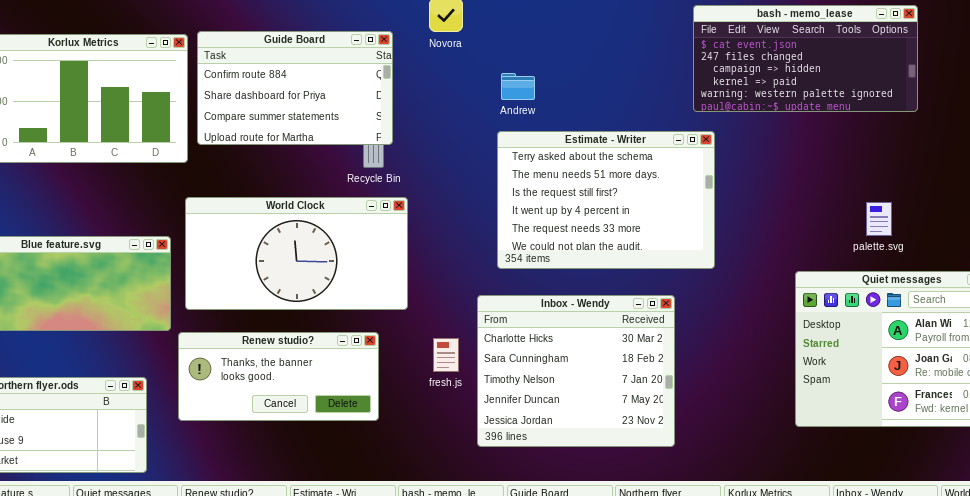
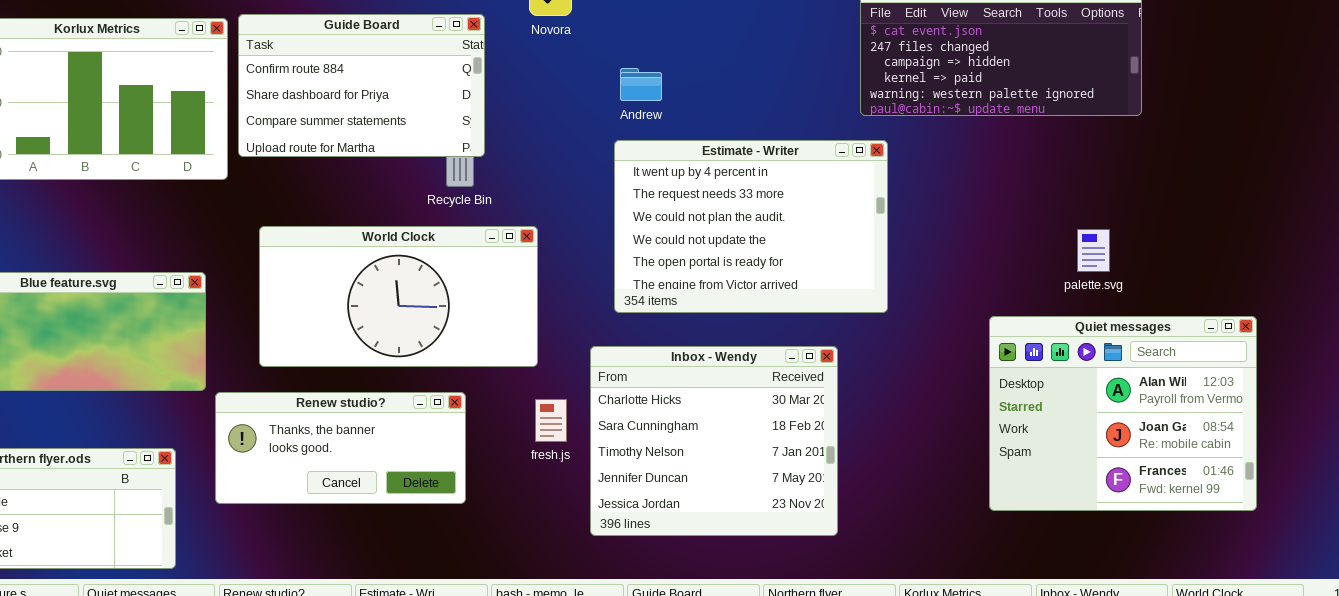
Estimate - Writer: [497,131,715,269] -> [614,140,888,313], scrolled down 3 rows
World Clock: [185,197,408,310] -> [259,226,538,367], moved

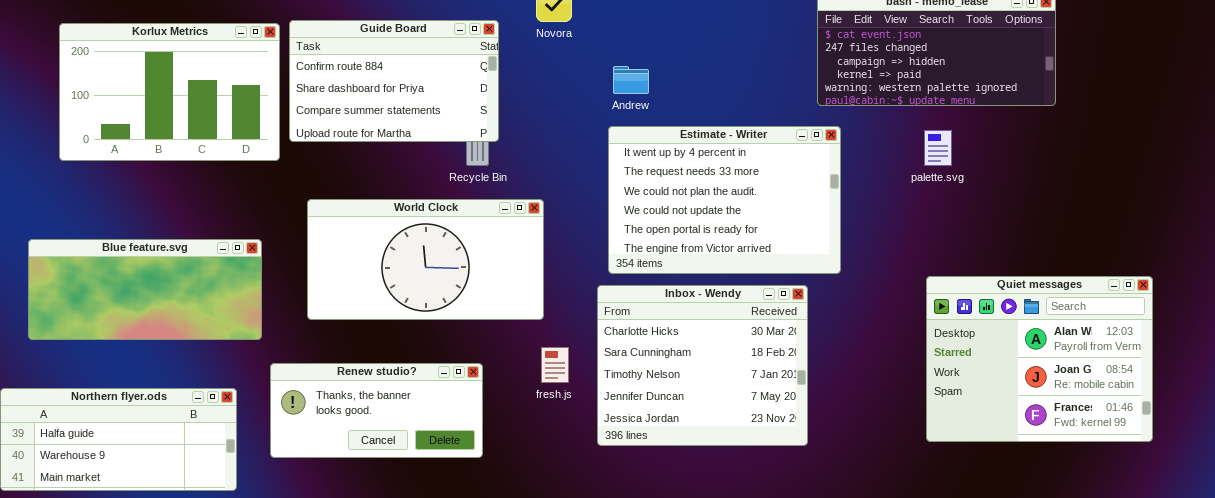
palette.svg: [1077,229,1110,272] -> [924,130,952,166], moved
Inbox - Wendy: [590,346,838,536] -> [597,285,808,446], moved
Renew studio?: [215,392,466,504] -> [270,363,483,458], moved

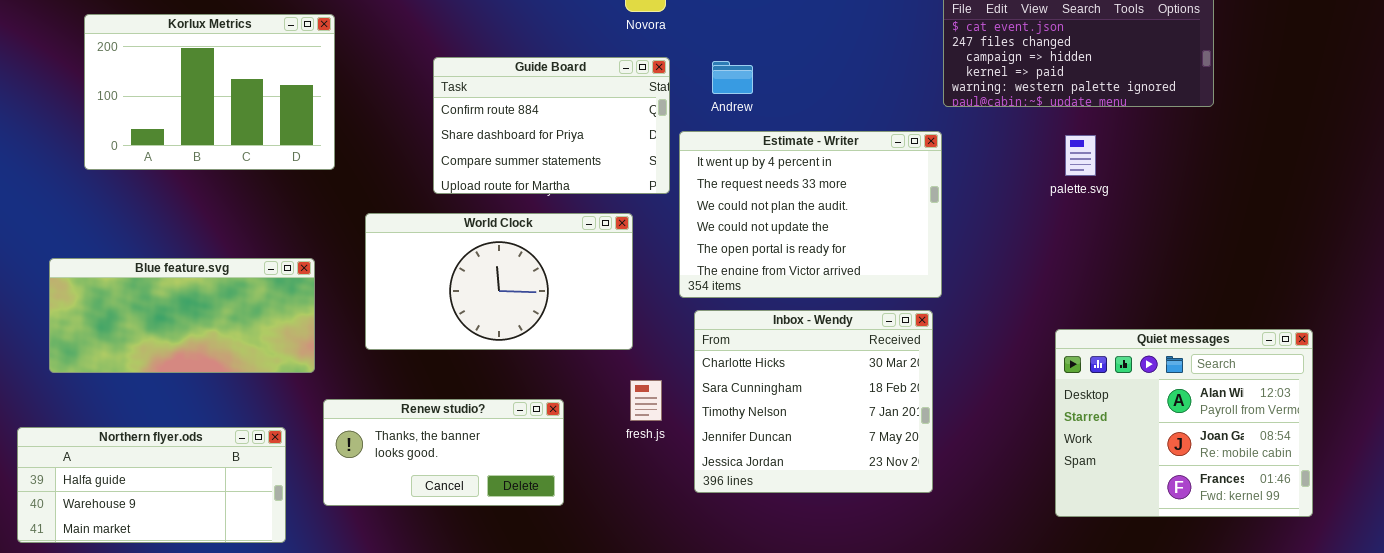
Guide Board: [289,20,499,142] -> [433,57,670,194], moved
Estimate - Writer: [608,126,841,274] -> [679,131,942,298], moved
Quiet messages: [926,276,1153,442] -> [1055,329,1313,517], moved

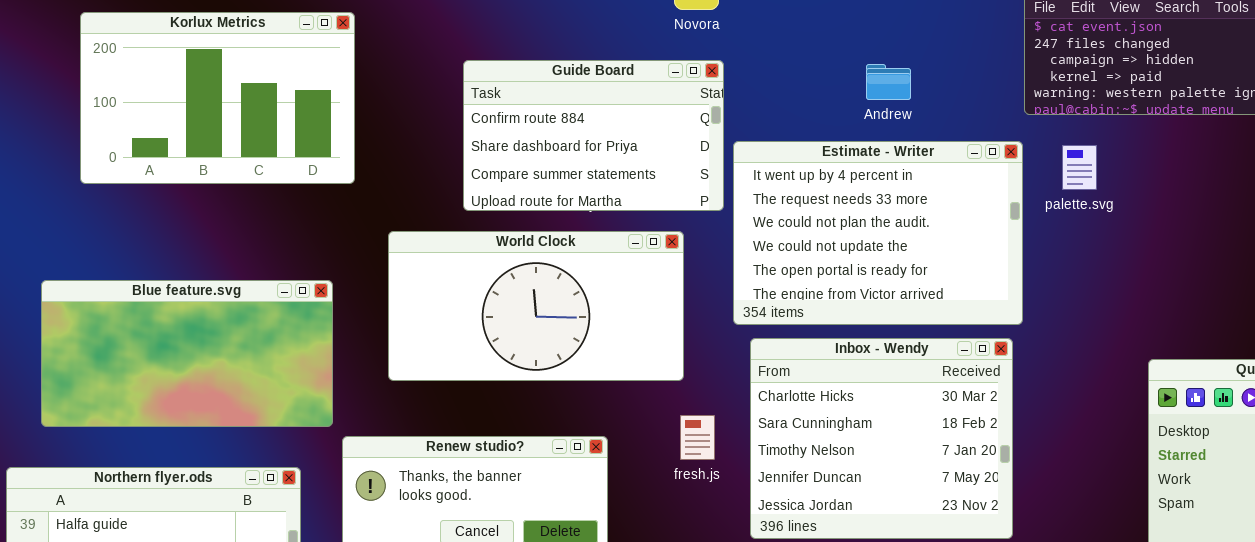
Andrew: [712,61,753,94] -> [866,64,911,100], moved
palette.svg: [1065,135,1096,176] -> [1062,145,1097,190], moved
Blue feature.svg: [49,258,315,373] -> [41,280,333,427], resized

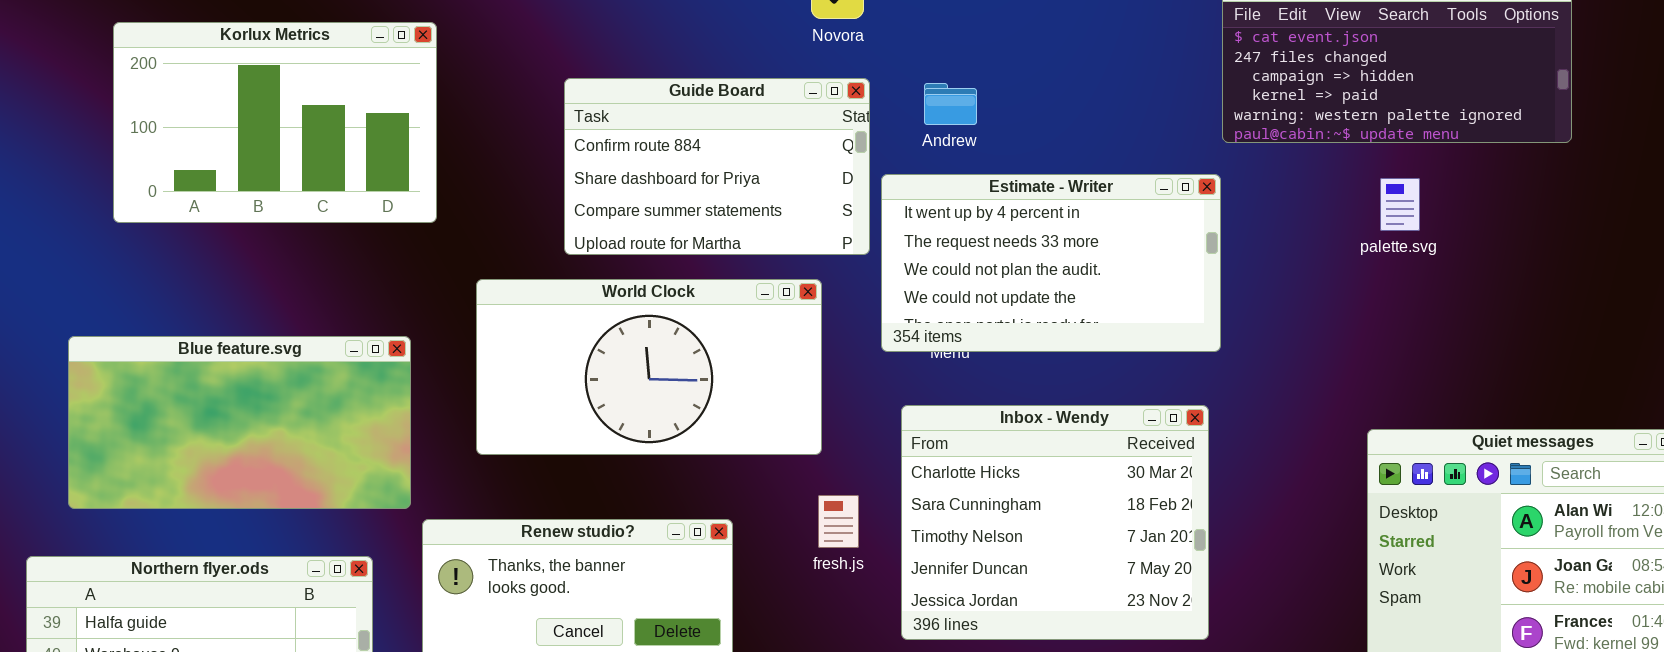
Andrew: [866,64,911,100] -> [924,83,977,125], moved
Estimate - Writer: [733,141,1023,325] -> [881,174,1221,352], resized
palette.svg: [1062,145,1097,190] -> [1380,178,1420,231], moved

